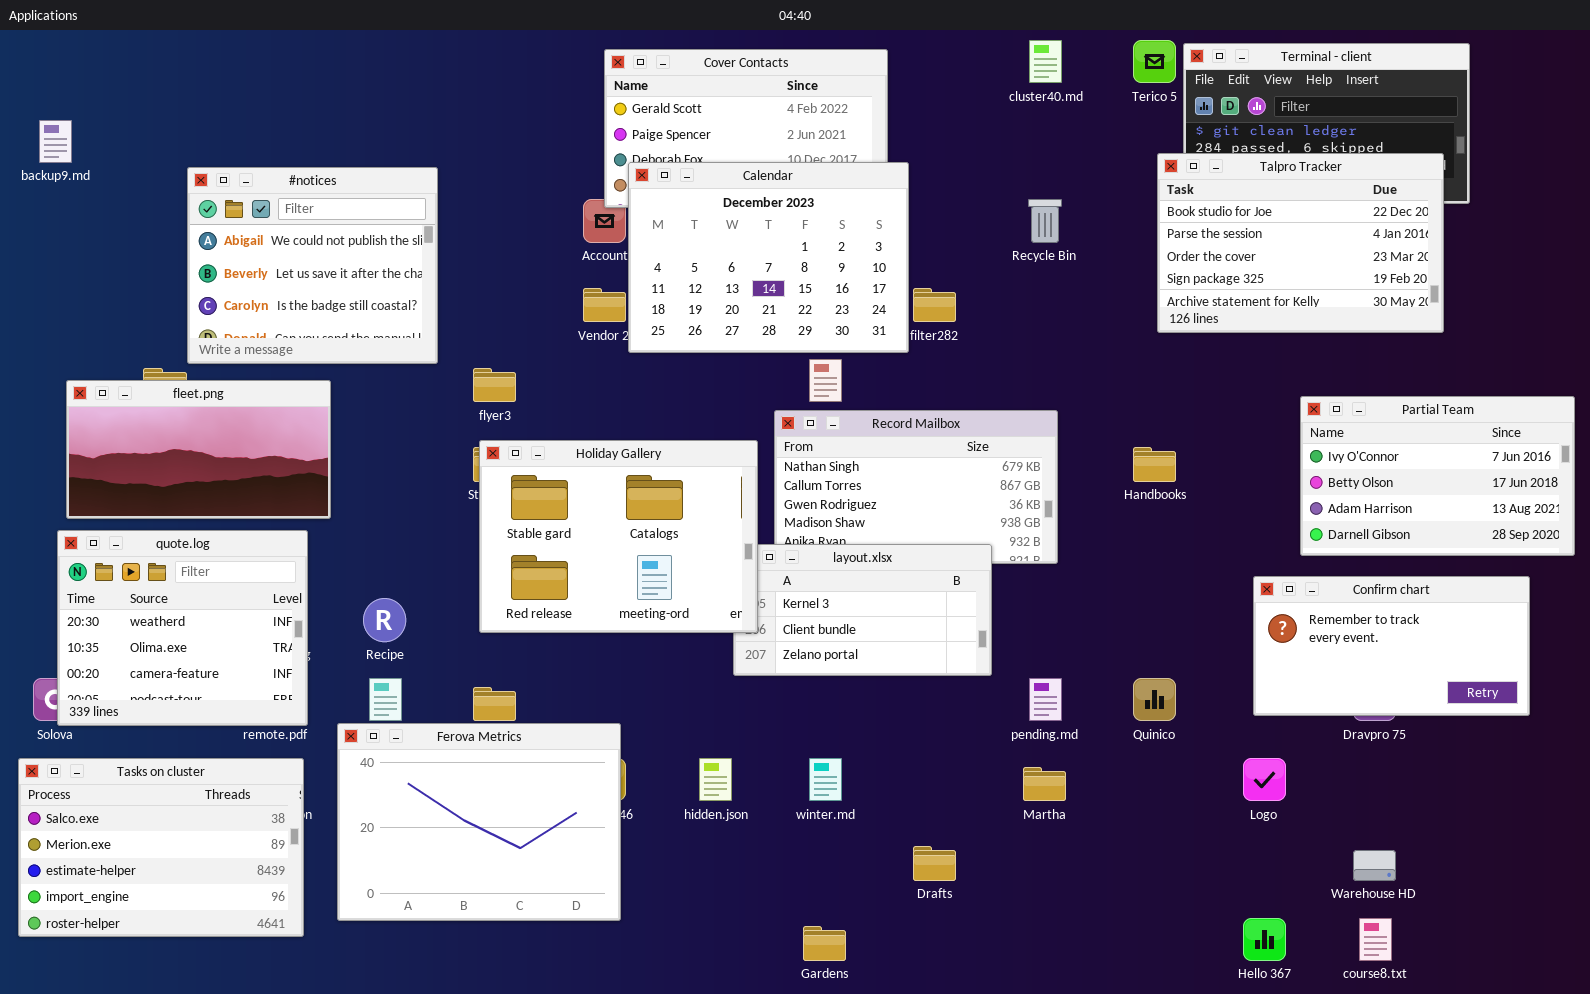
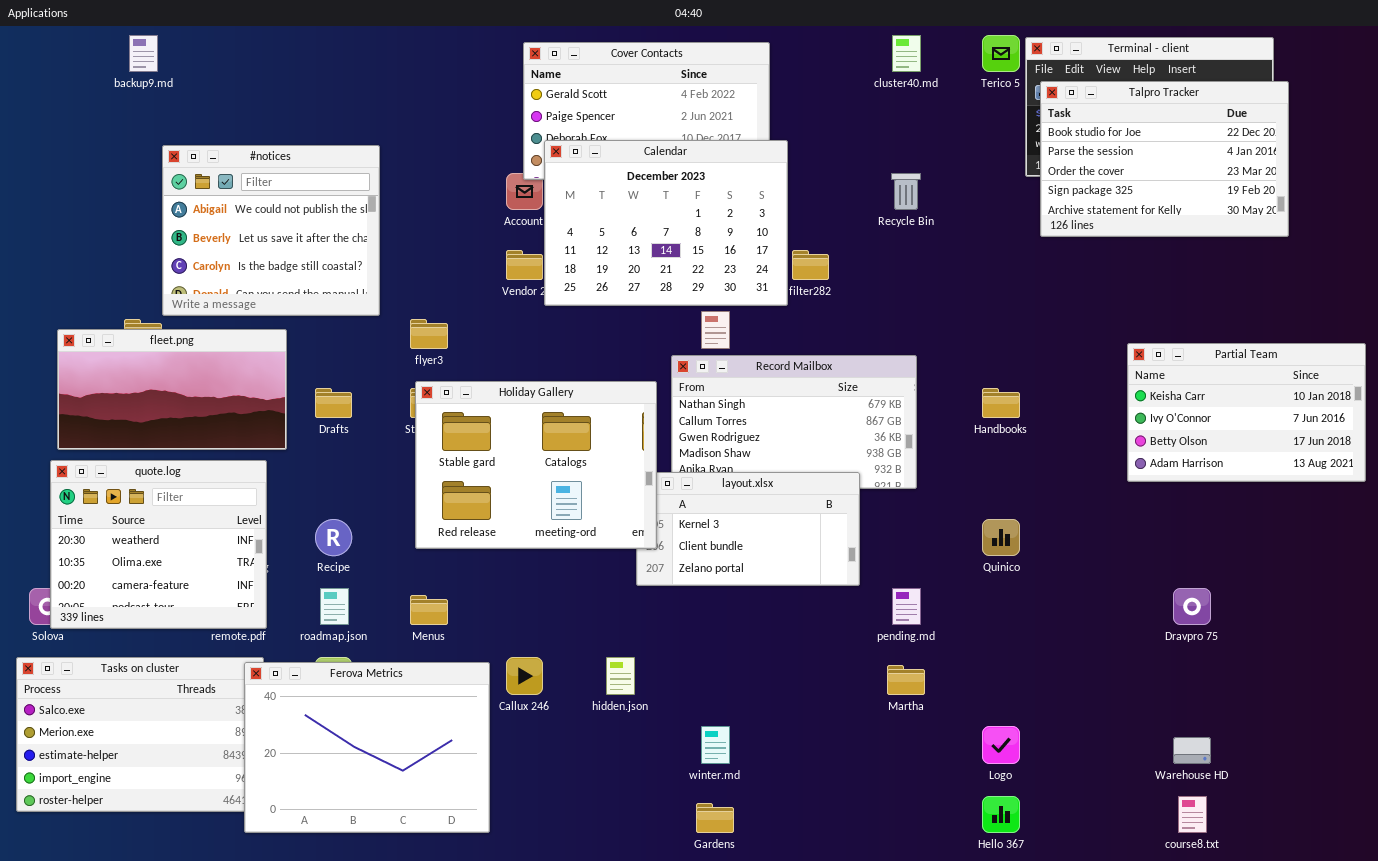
backup9.md: [39,120,72,163] -> [129,35,158,72], moved
Talpro Tracker: [1157,153,1444,333] -> [1040,81,1289,237], moved
Partial Team: [1300,396,1575,556] -> [1127,343,1366,482], scrolled up 1 row
Confirm chart: [1253,576,1530,716] -> none, closed
Quinico: [1133,678,1176,721] -> [982,519,1020,556], moved
Ferova Metrics: [337,723,621,921] -> [244,662,490,833], moved
winter.md: [809,758,842,801] -> [701,726,730,764], moved
Logo: [1243,758,1286,801] -> [982,726,1020,764], moved
Drafts: [913,846,956,881] -> [315,388,352,418], moved
Hello 367: [1243,918,1286,961] -> [982,796,1020,833], moved

